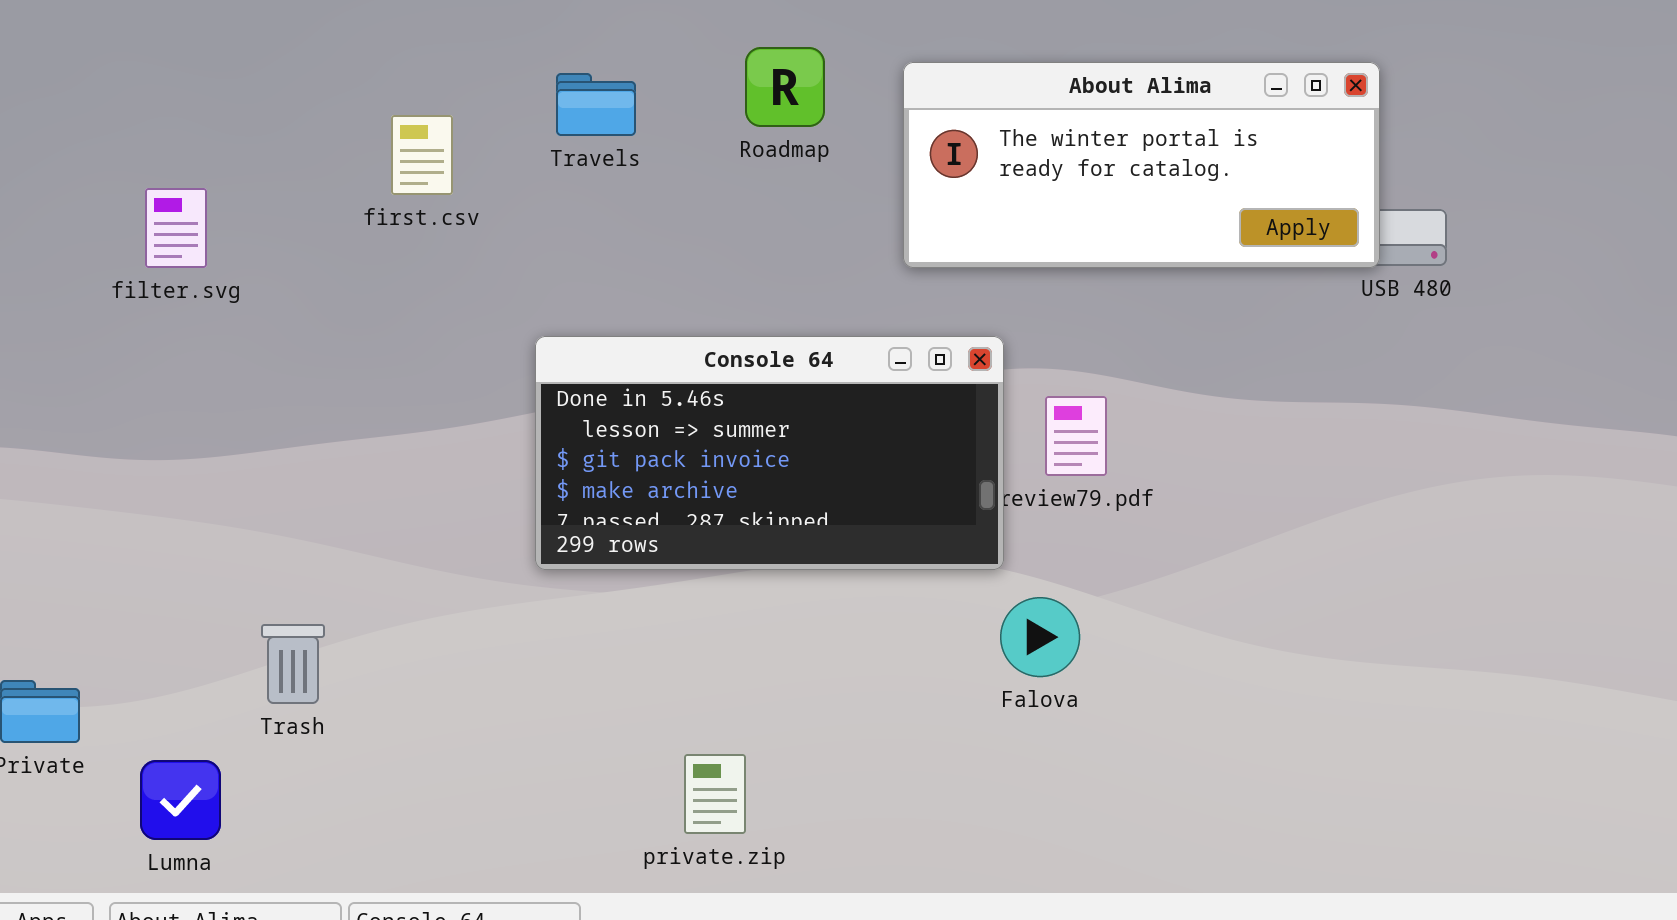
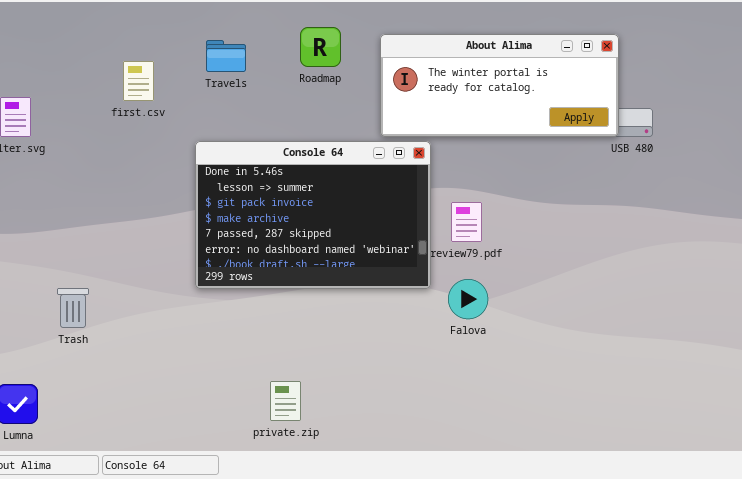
Console 64: [535,336,1004,570] -> [195,141,431,289], resized
Falova: [1000,597,1080,677] -> [448,279,488,319], moved
Trash: [261,624,325,704] -> [57,288,89,328], moved

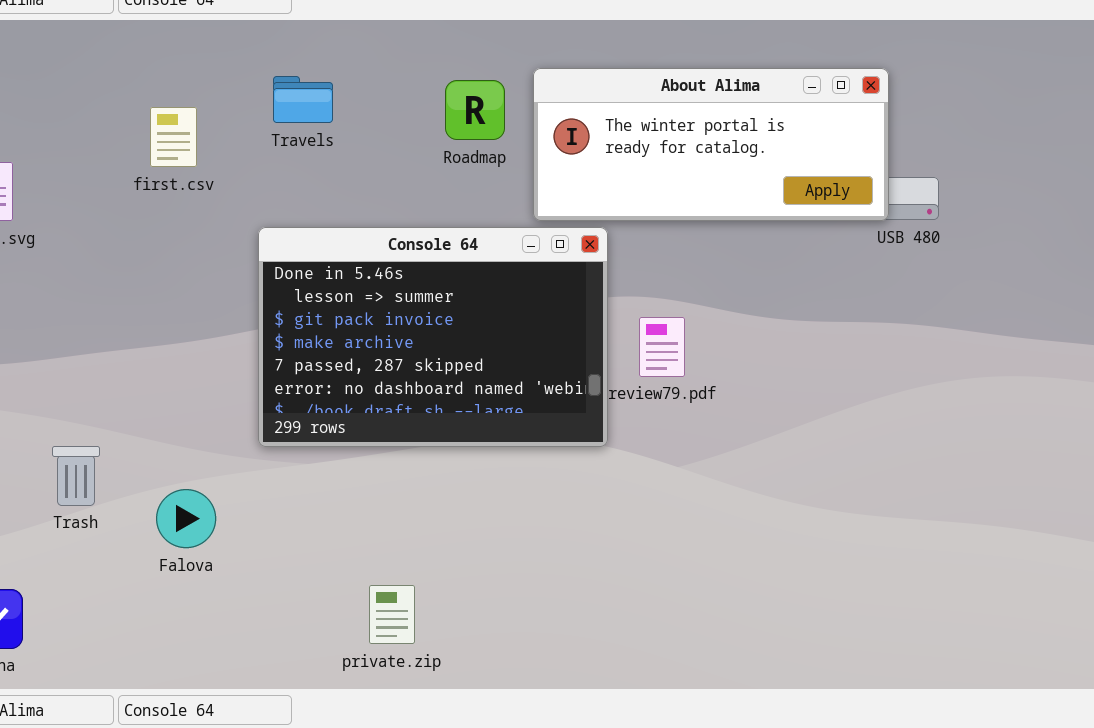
Roadmap: [300,27,341,67] -> [445,80,505,140], moved
Falova: [448,279,488,319] -> [156,489,216,548], moved

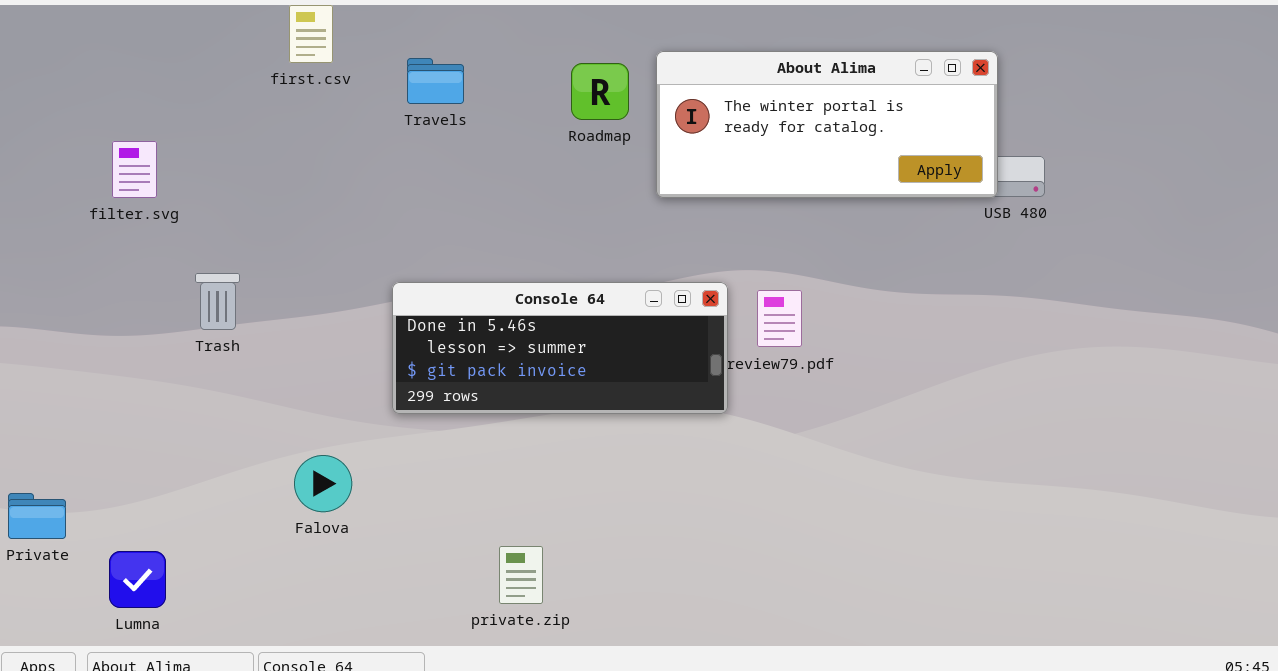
first.csv: [150,107,197,167] -> [289,5,333,63], moved
Console 64: [258,227,608,447] -> [392,282,728,414], resized
Trash: [52,446,100,506] -> [195,273,240,330], moved

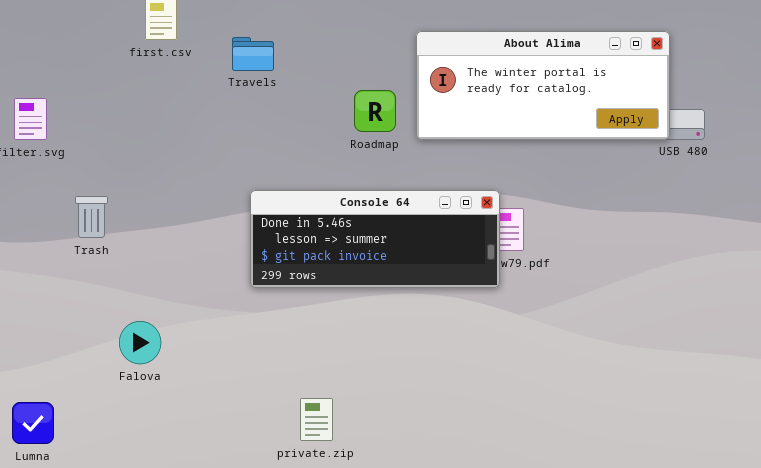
Roadmap: [571,63,629,120] -> [354,90,396,132], moved
Console 64: [392,282,728,414] -> [250,190,500,288], moved
Falova: [294,455,352,512] -> [119,321,161,364], moved

